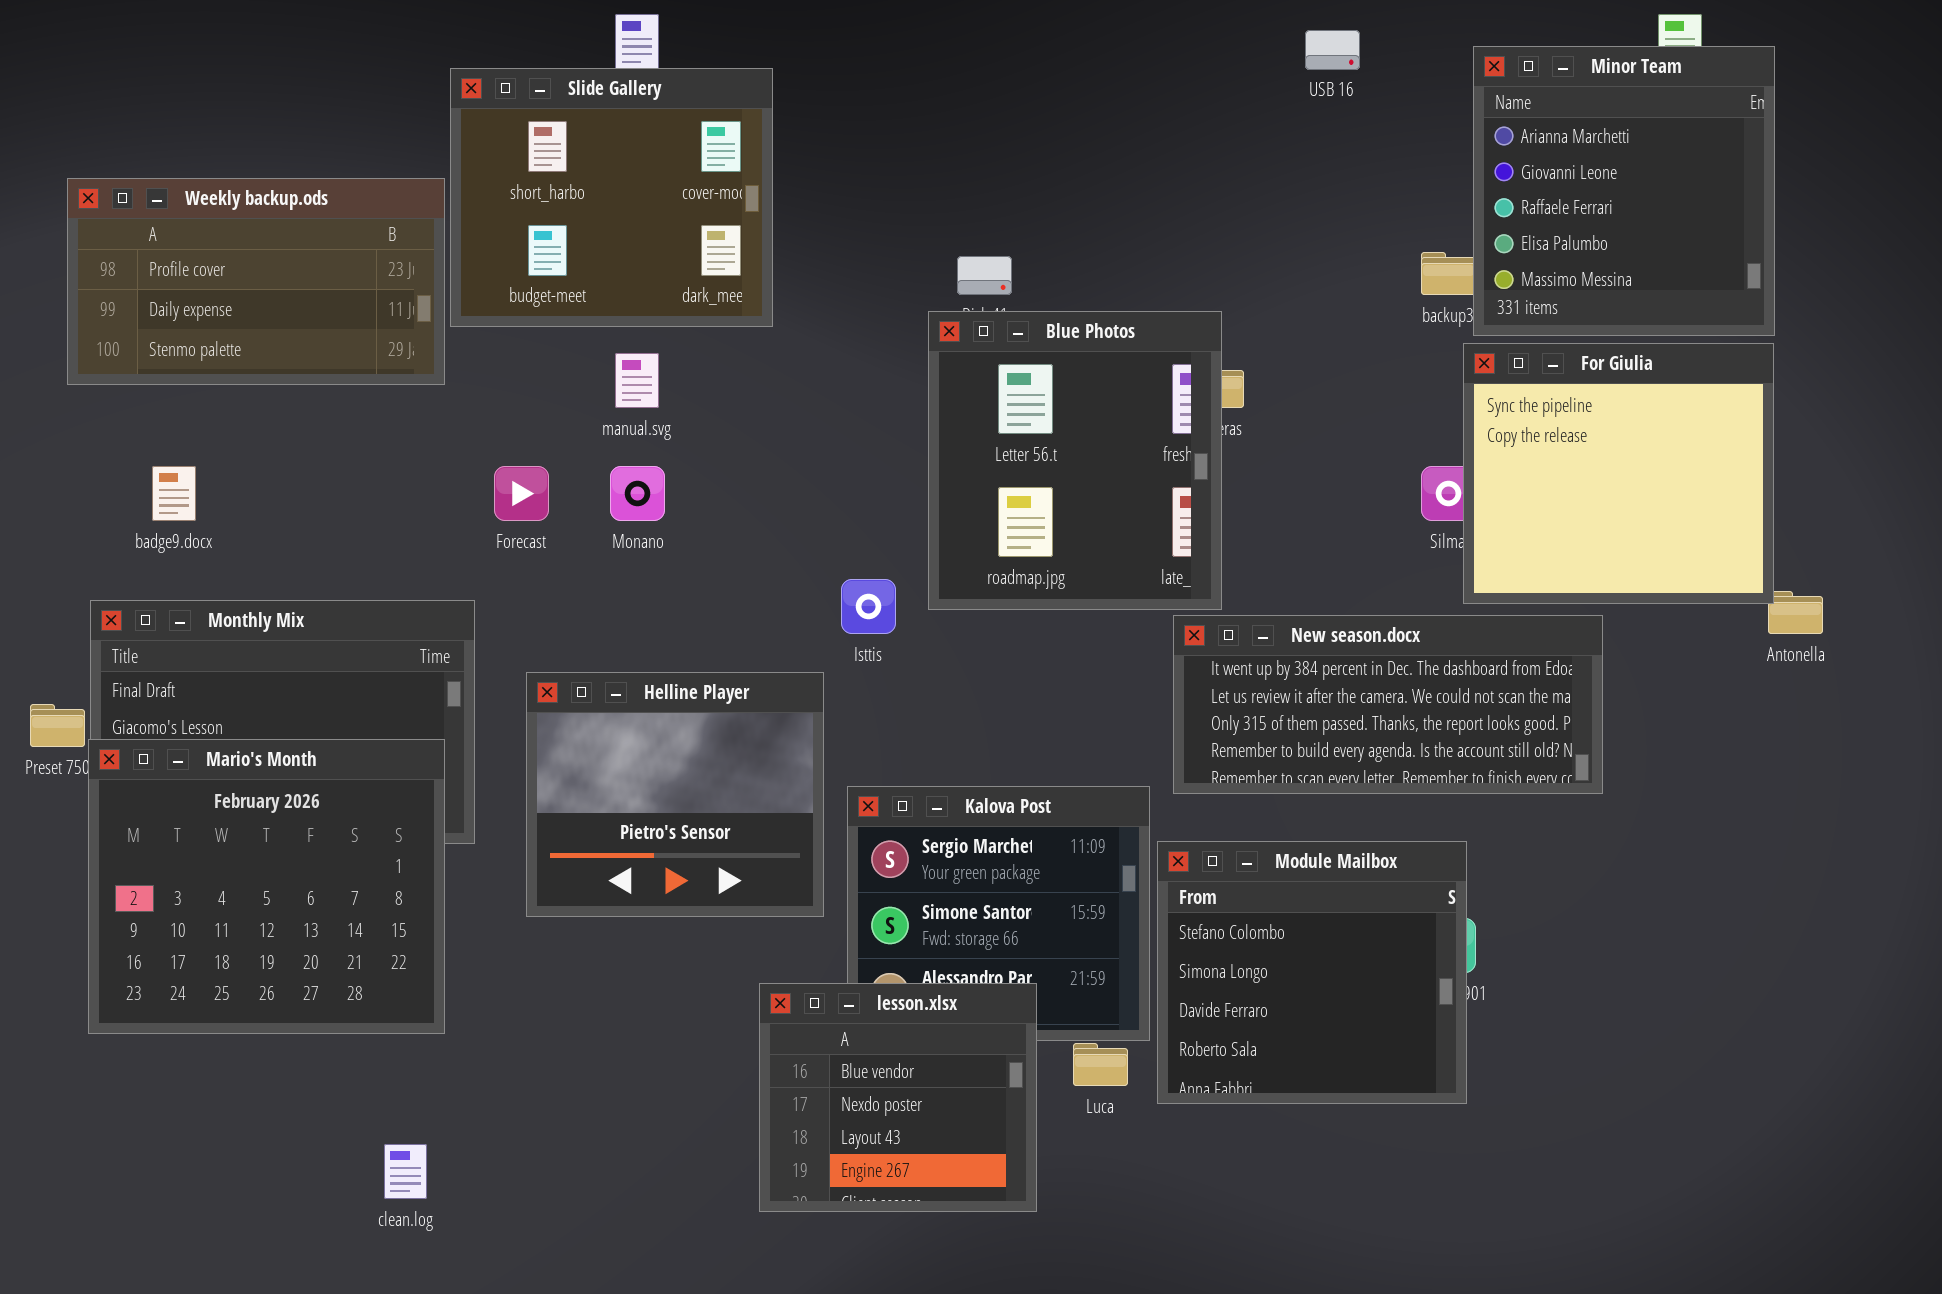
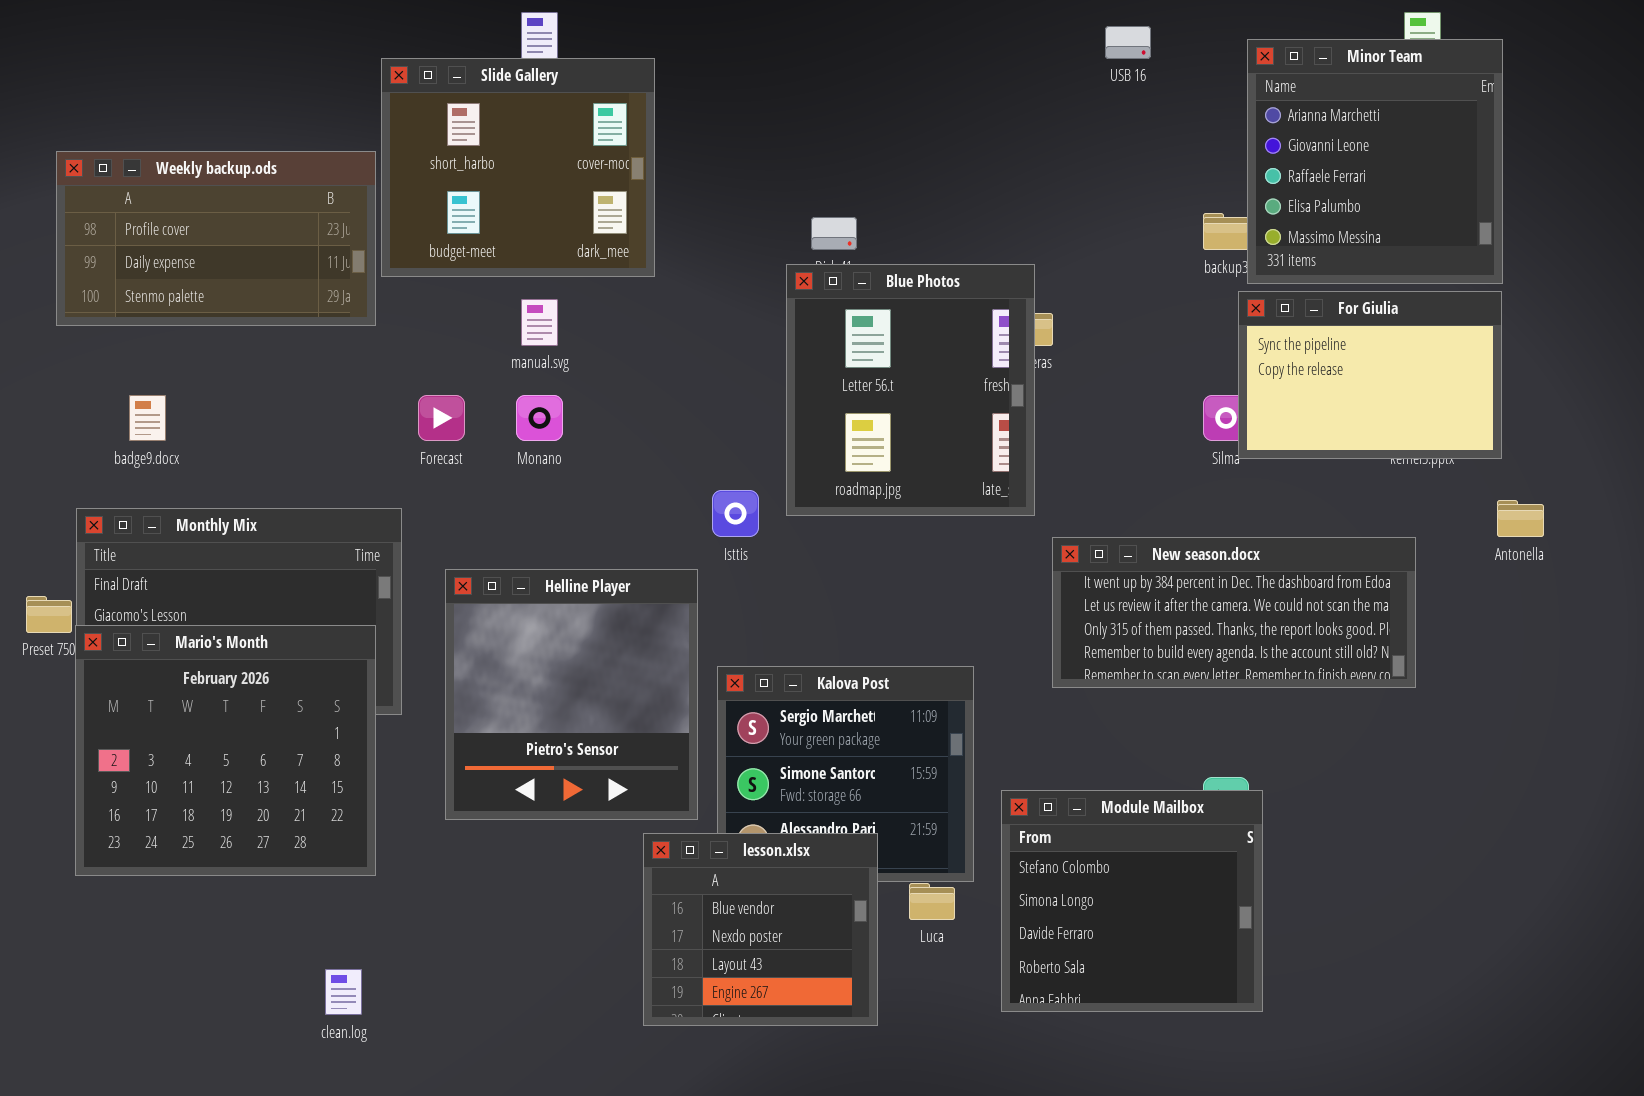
For Giulia: [1463,343,1774,604] -> [1238,291,1502,459], resized
New season.docx: [1173,615,1603,794] -> [1052,537,1416,688], moved
Helline Player: [526,672,824,917] -> [445,569,698,820], resized
Module Mailbox: [1157,841,1467,1104] -> [1001,790,1263,1012], moved

